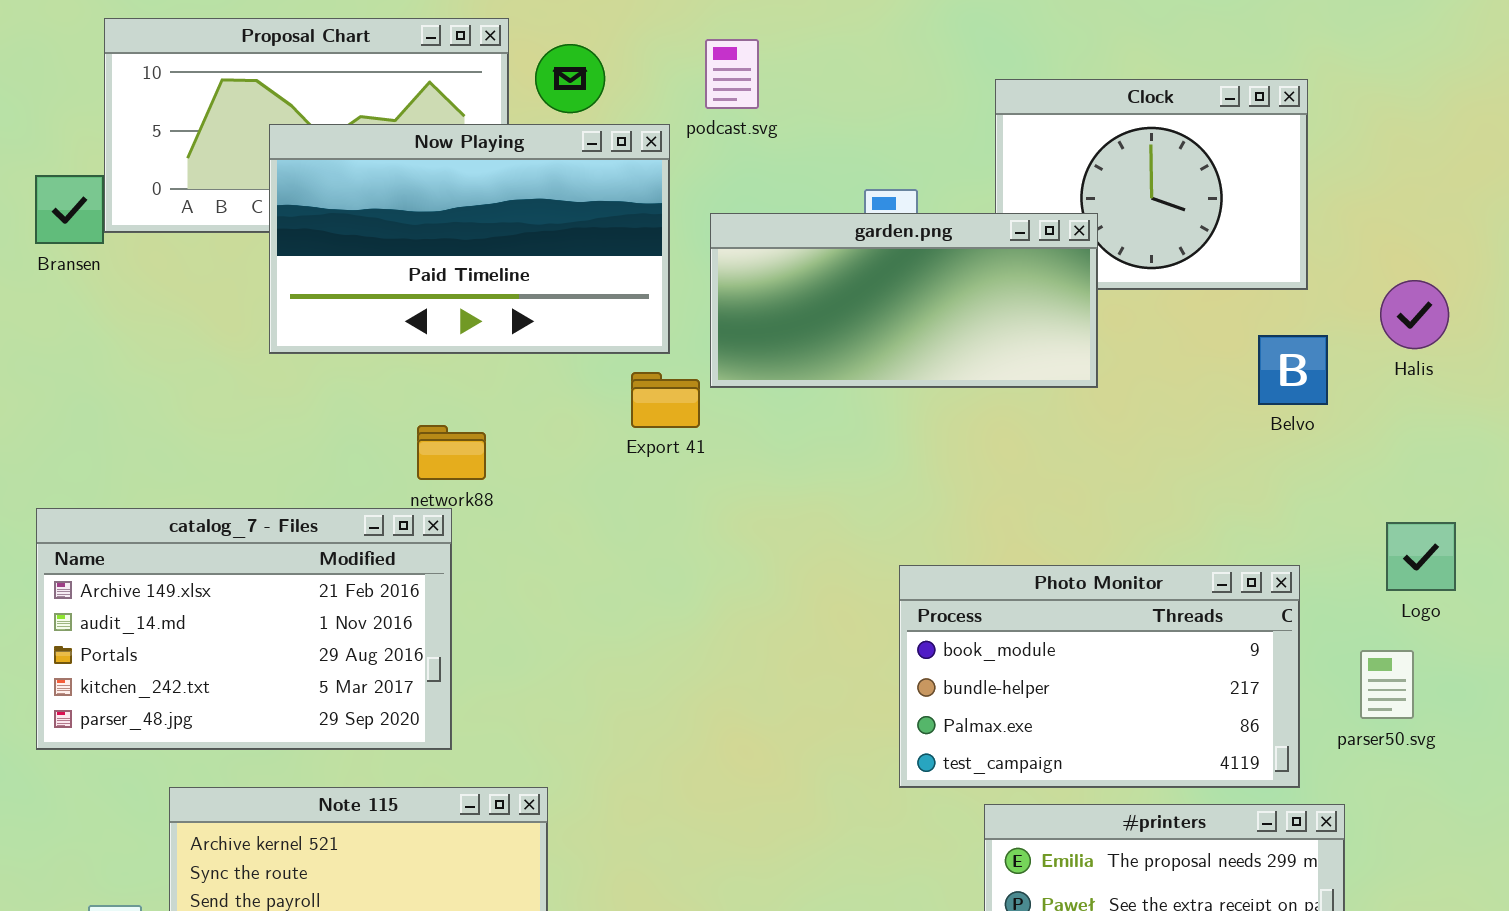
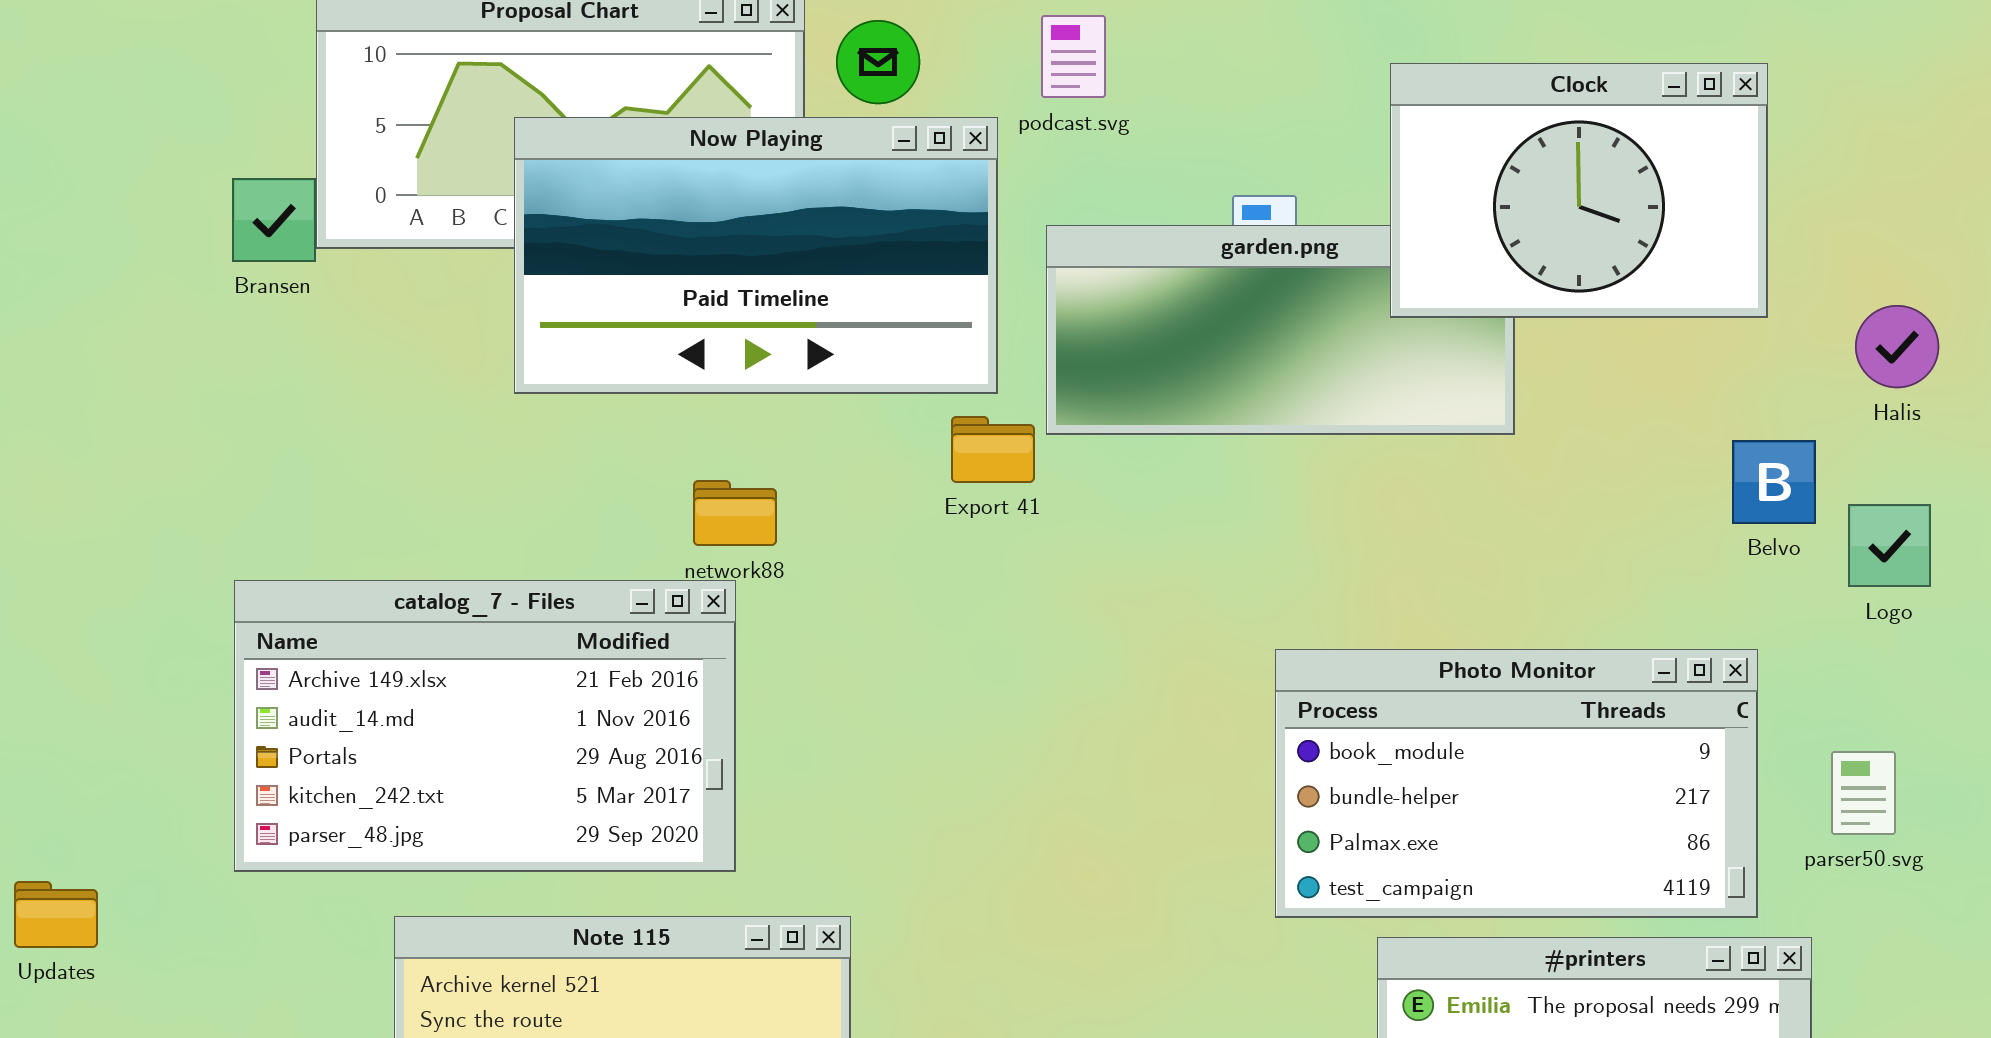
Clock: [995,79,1308,290] -> [1390,63,1768,318], raised
Belvo: [1258,335,1328,405] -> [1732,440,1816,524], moved
Logo: [1386,522,1456,591] -> [1848,504,1931,587], moved

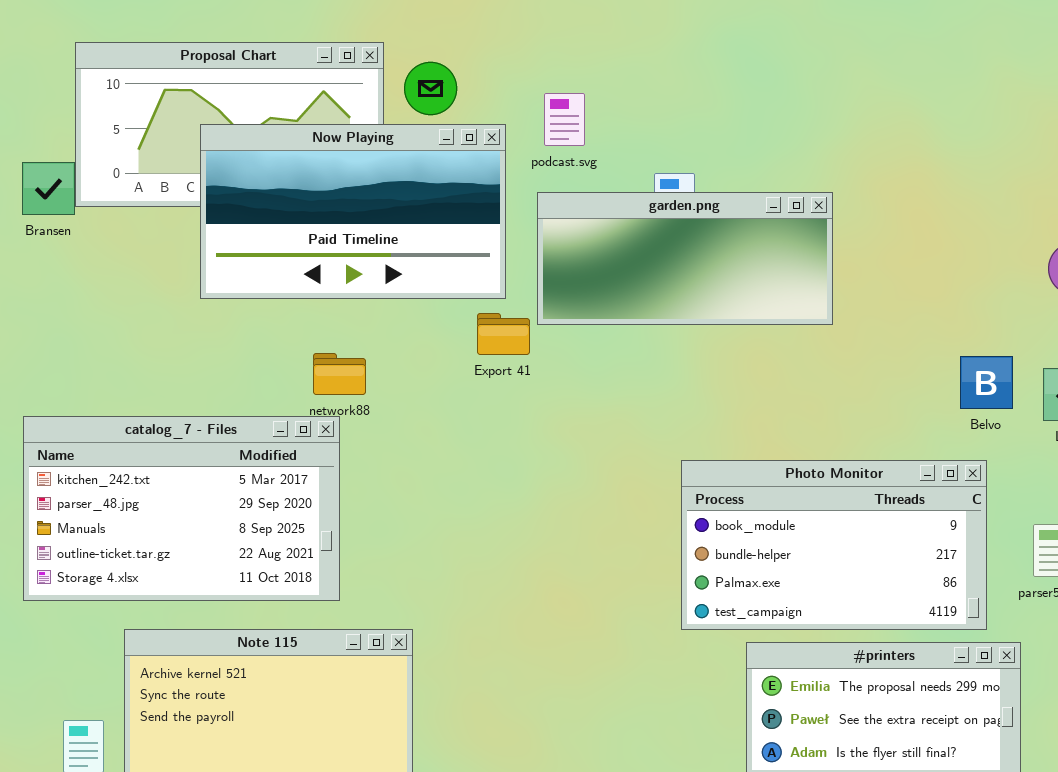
podcast.svg: [1041,15,1106,98] -> [544,93,585,146], moved
Clock: [1390,63,1768,318] -> none, closed
Belvo: [1732,440,1816,524] -> [960,356,1013,409], moved
catalog_7 - Files: [234,580,736,872] -> [23,416,340,601], scrolled down 3 rows

